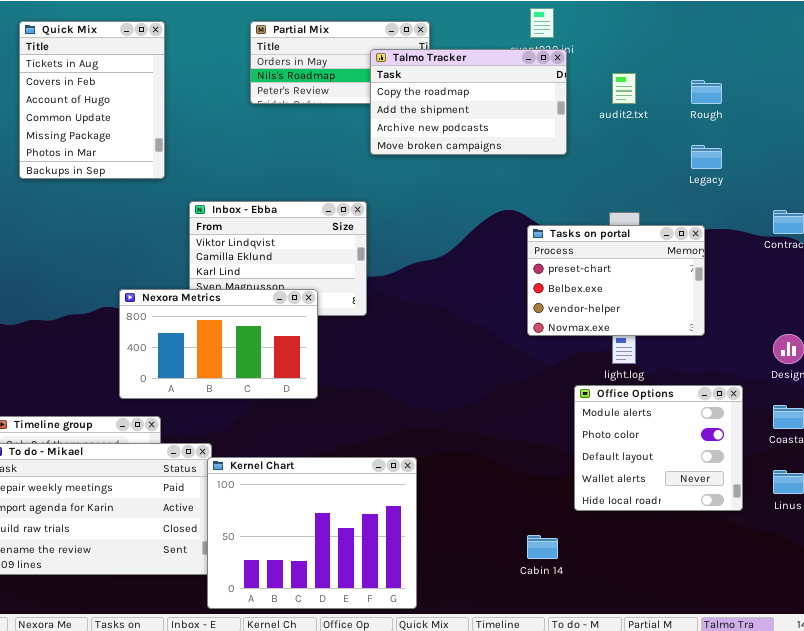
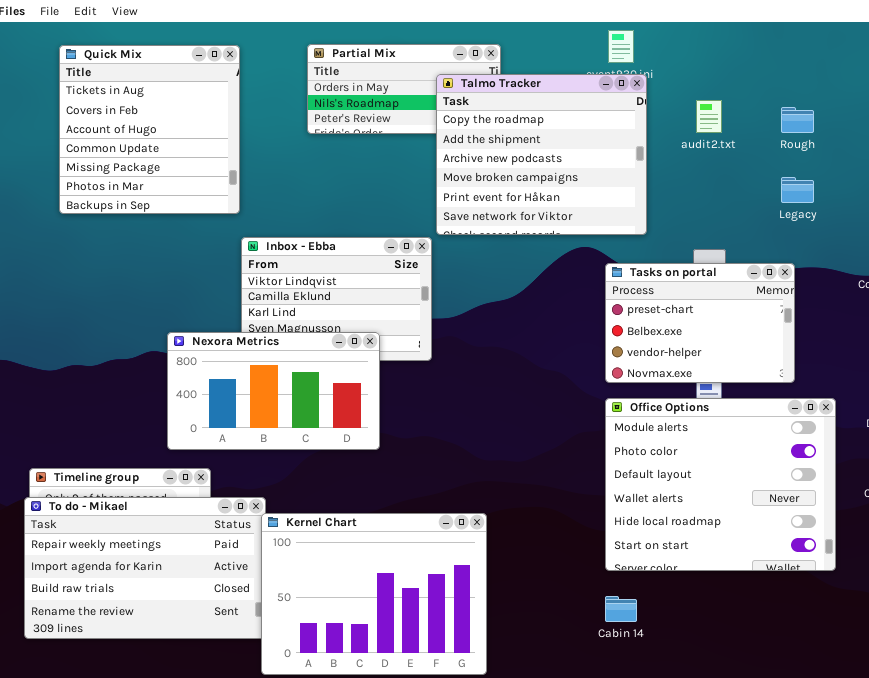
Quick Mix: [19,21,165,179] -> [59,45,240,214], resized
Talmo Tracker: [370,49,567,155] -> [436,74,647,235], resized
Office Options: [574,385,743,511] -> [605,398,836,571], resized

